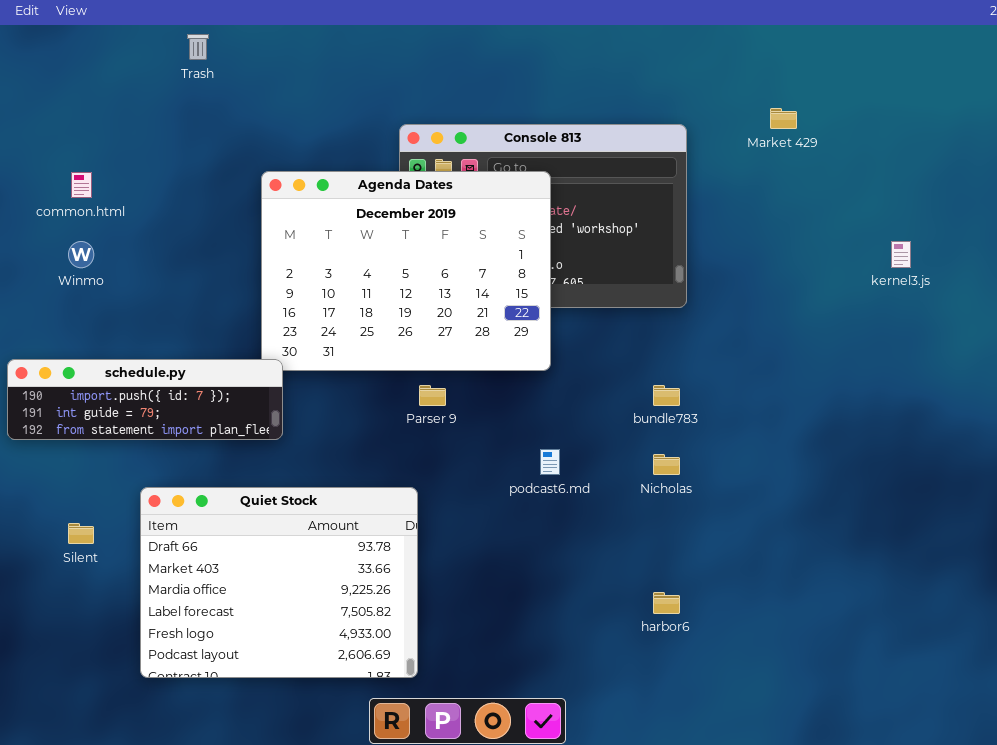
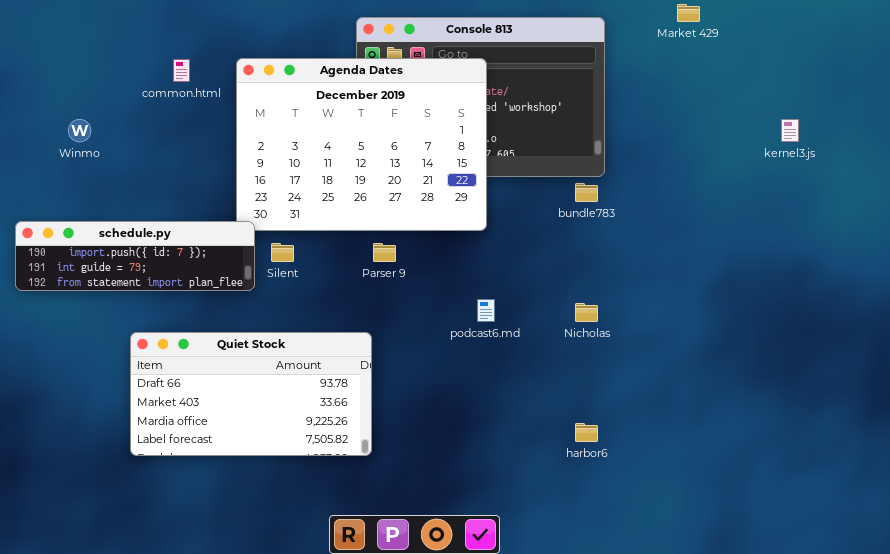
common.html: [71,172,92,198] -> [173,59,190,82], moved
bundle783: [653,385,680,406] -> [575,183,598,202], moved
Quiet Stock: [140,487,418,678] -> [130,332,372,456], resized
Silent: [68,523,94,544] -> [271,243,294,262], moved

